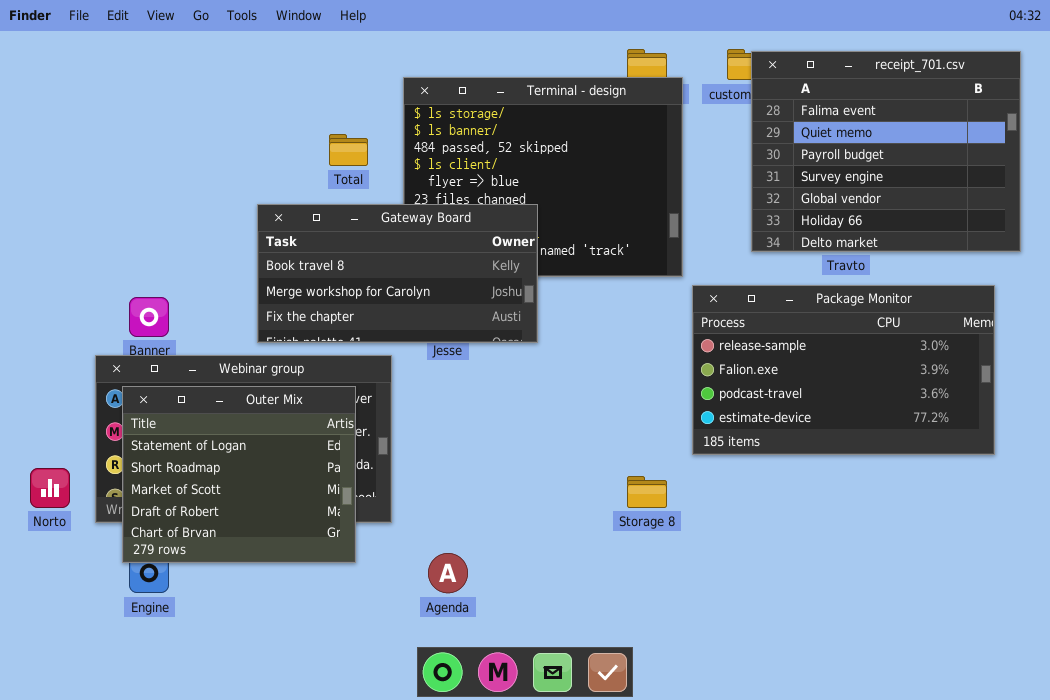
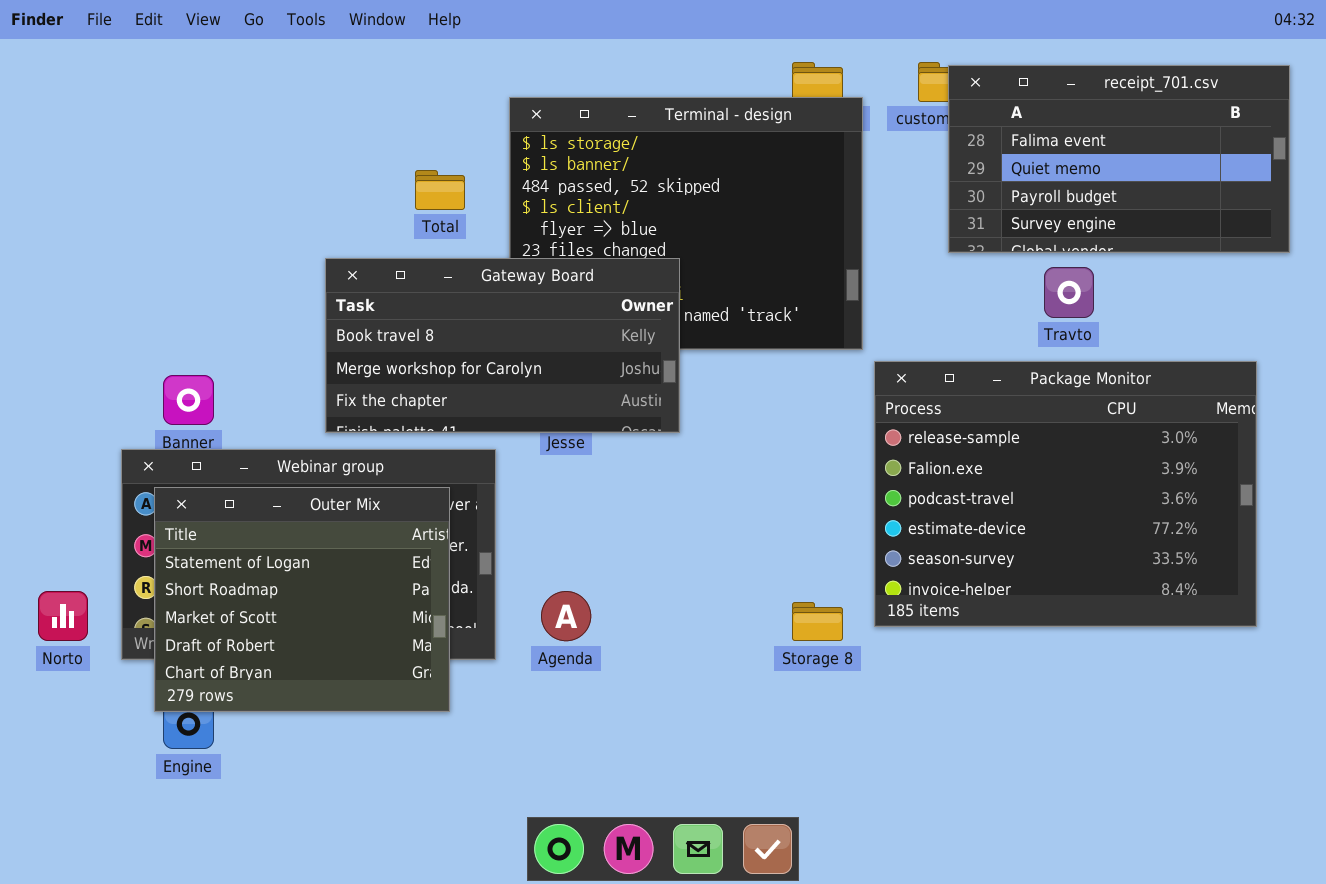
receipt_701.csv: [751,51,1021,252] -> [948,65,1290,253], resized
Package Monitor: [692,285,995,455] -> [874,361,1257,627], resized
Agenda: [428,553,468,593] -> [541,591,591,641], moved

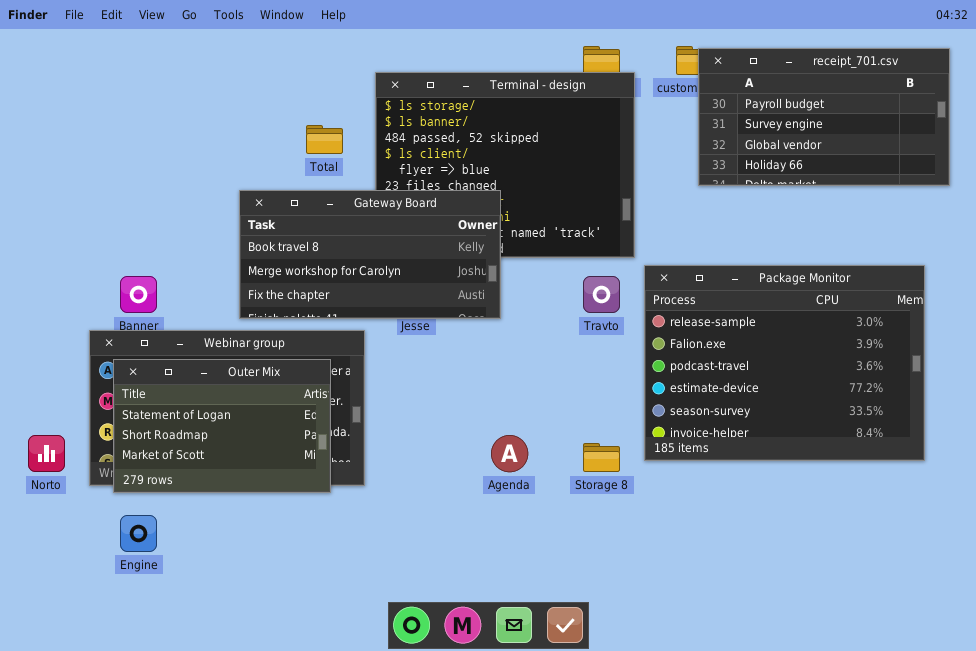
receipt_701.csv: [948,65,1290,253] -> [698,48,950,186], scrolled down 2 rows
Travto: [1044,267,1094,318] -> [583,276,620,313], moved
Outer Mix: [154,487,450,712] -> [113,359,331,493], resized
Agenda: [541,591,591,641] -> [491,435,528,472], moved

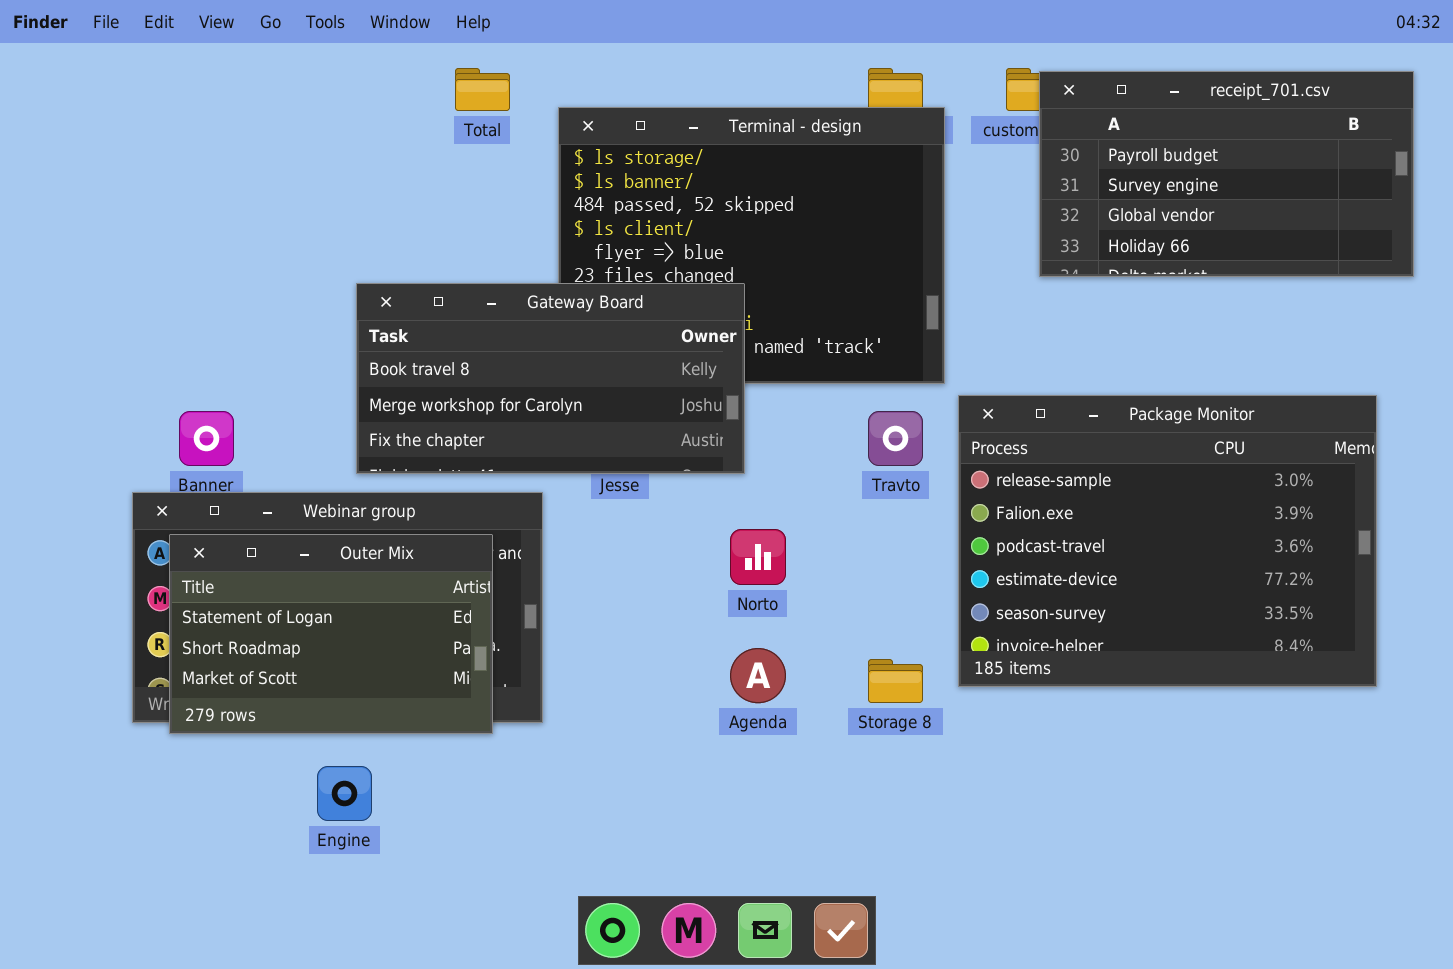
Total: [306,125,343,154] -> [455,68,510,111], moved
Norto: [28,435,65,472] -> [730,529,786,585], moved
Engine: [120,515,157,552] -> [317,766,372,821], moved

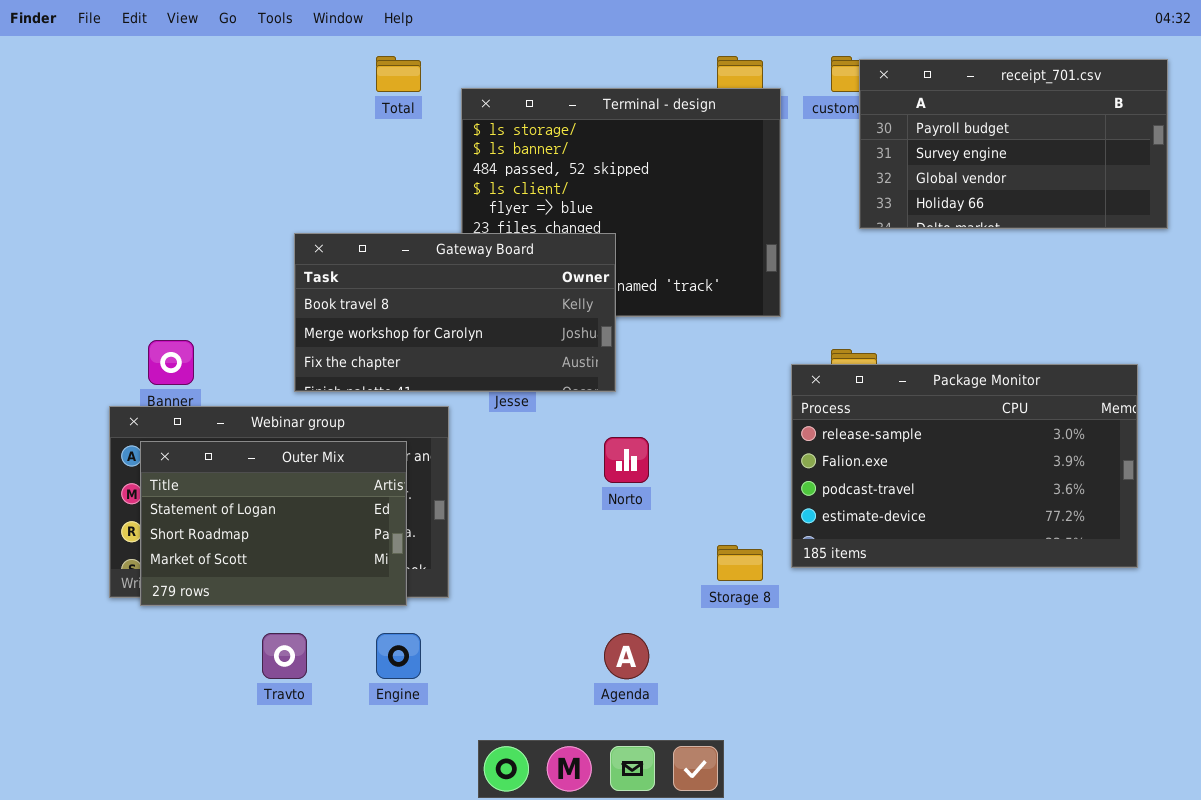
Package Monitor: [958,395,1377,687] -> [791,364,1138,568], resized
Travto: [868,411,923,466] -> [262,633,307,679], moved
Agenda: [730,648,786,703] -> [604,633,649,679], moved
Engine: [317,766,372,821] -> [376,633,421,679], moved

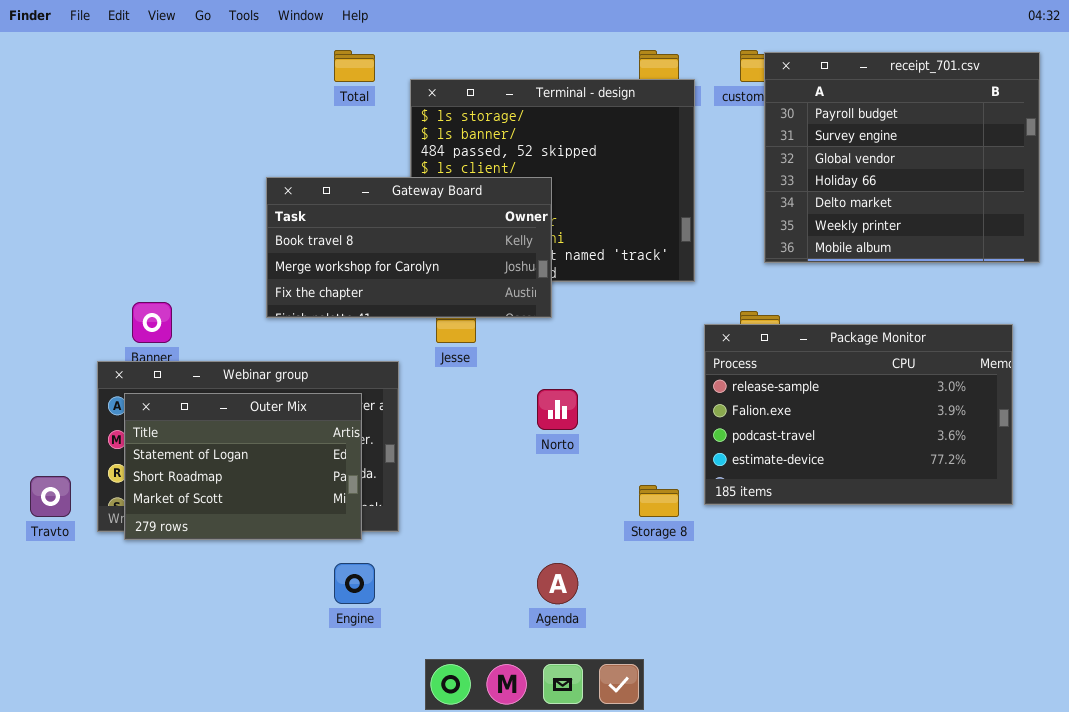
receipt_701.csv: [859,59,1168,229] -> [764,52,1040,263], resized
Gateway Board: [294,233,616,392] -> [266,177,552,318], moved
Travto: [262,633,307,679] -> [30,476,71,517], moved

